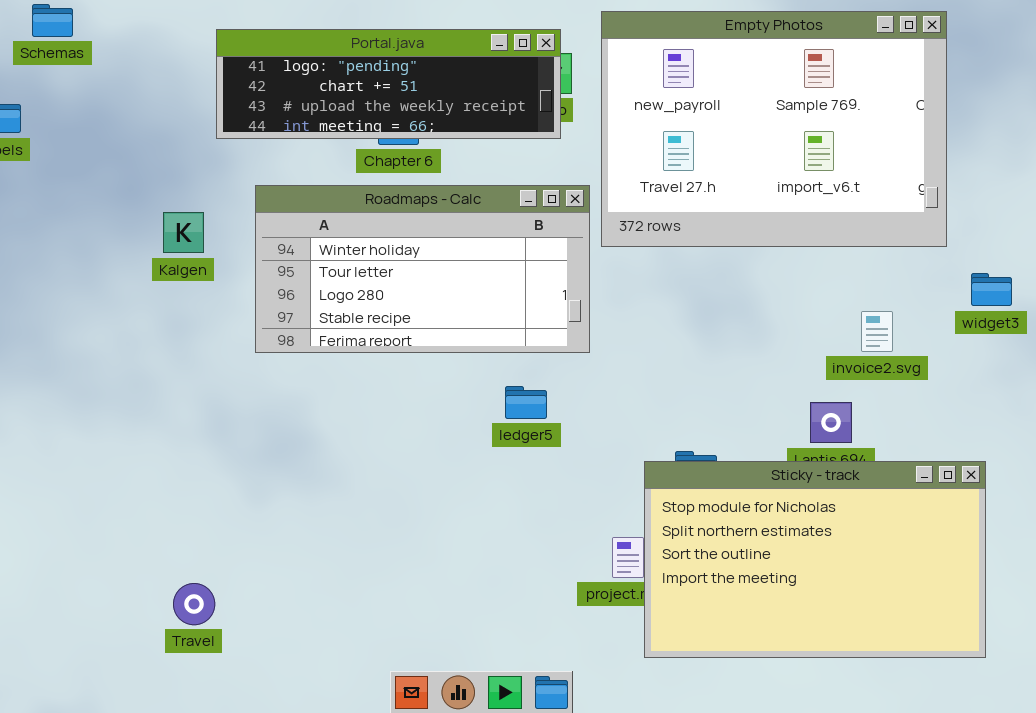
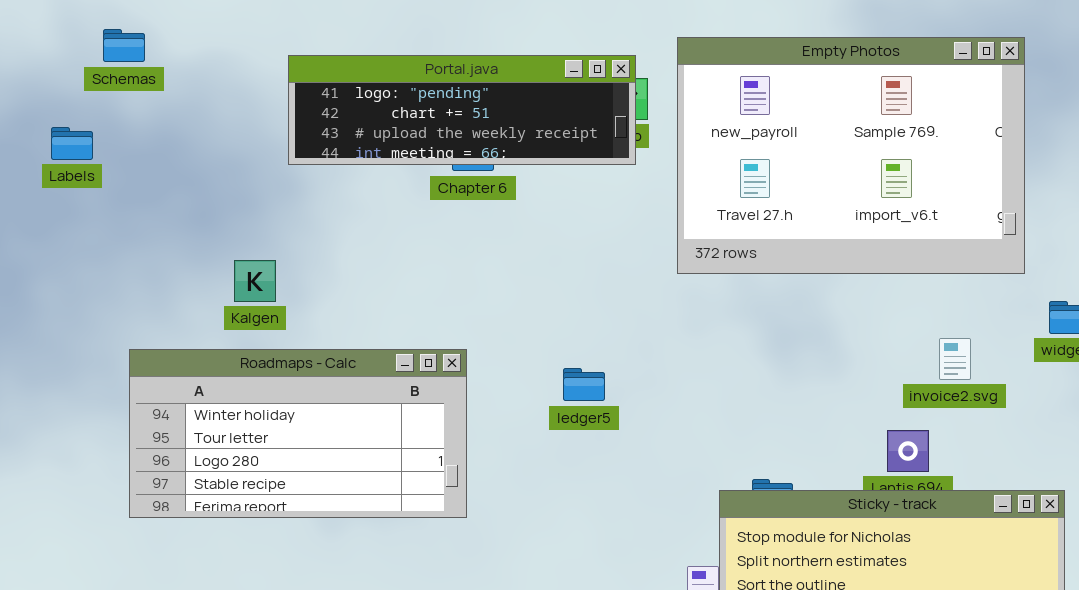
Roadmaps - Calc: [255,185,590,353] -> [129,349,467,518], moved
Kalgen: [163,212,204,253] -> [234,260,276,302], moved
ledger5: [505,386,547,419] -> [563,368,605,401], moved

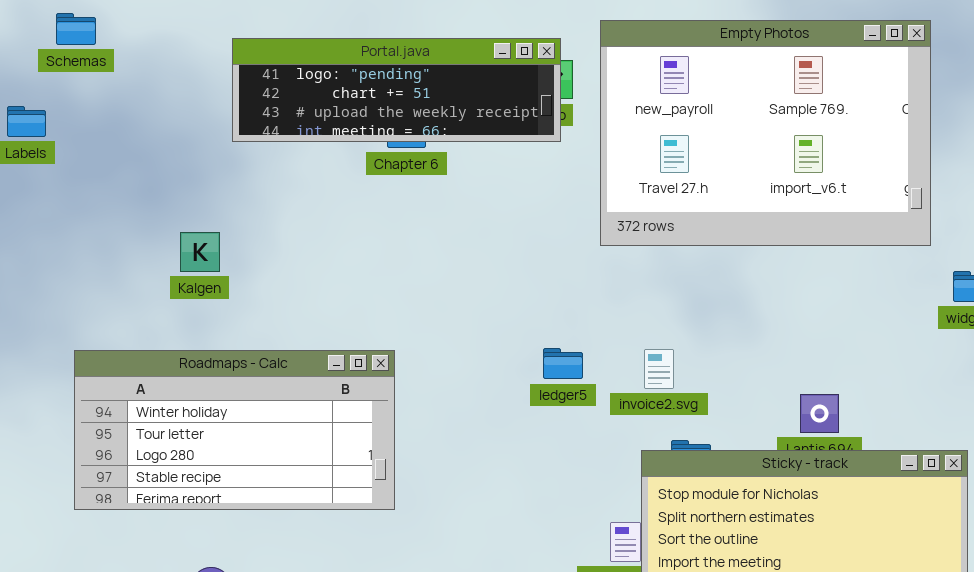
invoice2.svg: [939,338,971,380] -> [644,349,674,389], moved
Roadmaps - Calc: [129,349,467,518] -> [74,350,395,510], moved
ledger5: [563,368,605,401] -> [543,348,583,379], moved

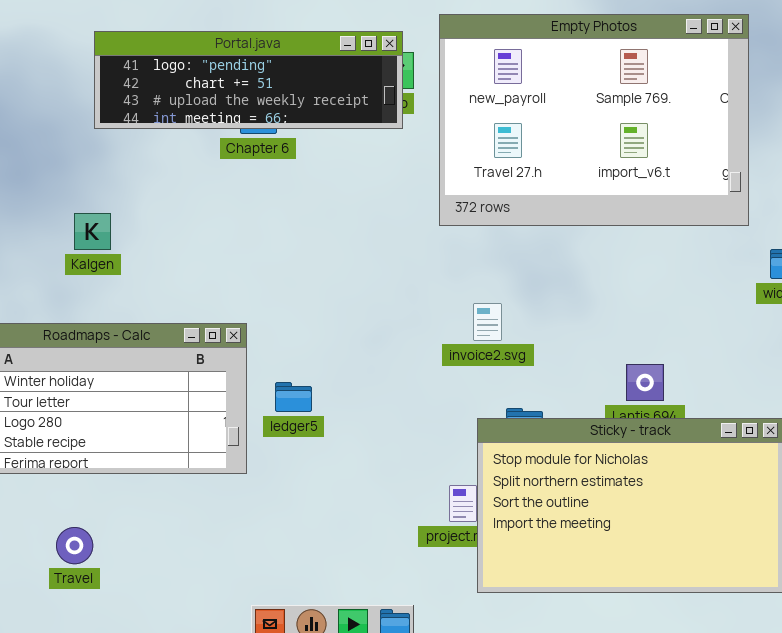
Kalgen: [180,232,220,272] -> [74,213,111,250], moved
ledger5: [543,348,583,379] -> [275,382,312,412], moved
invoice2.svg: [644,349,674,389] -> [473,303,502,341], moved

